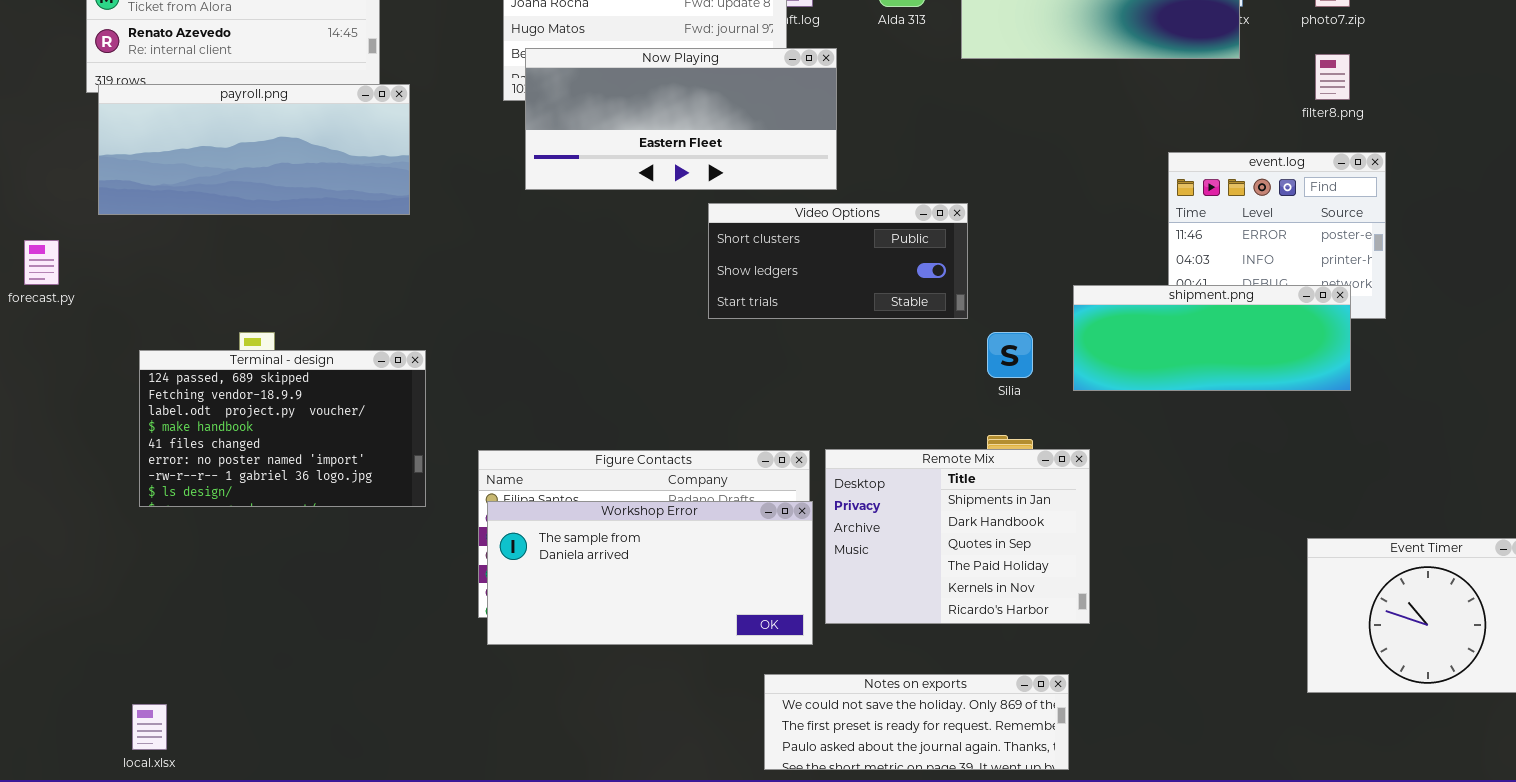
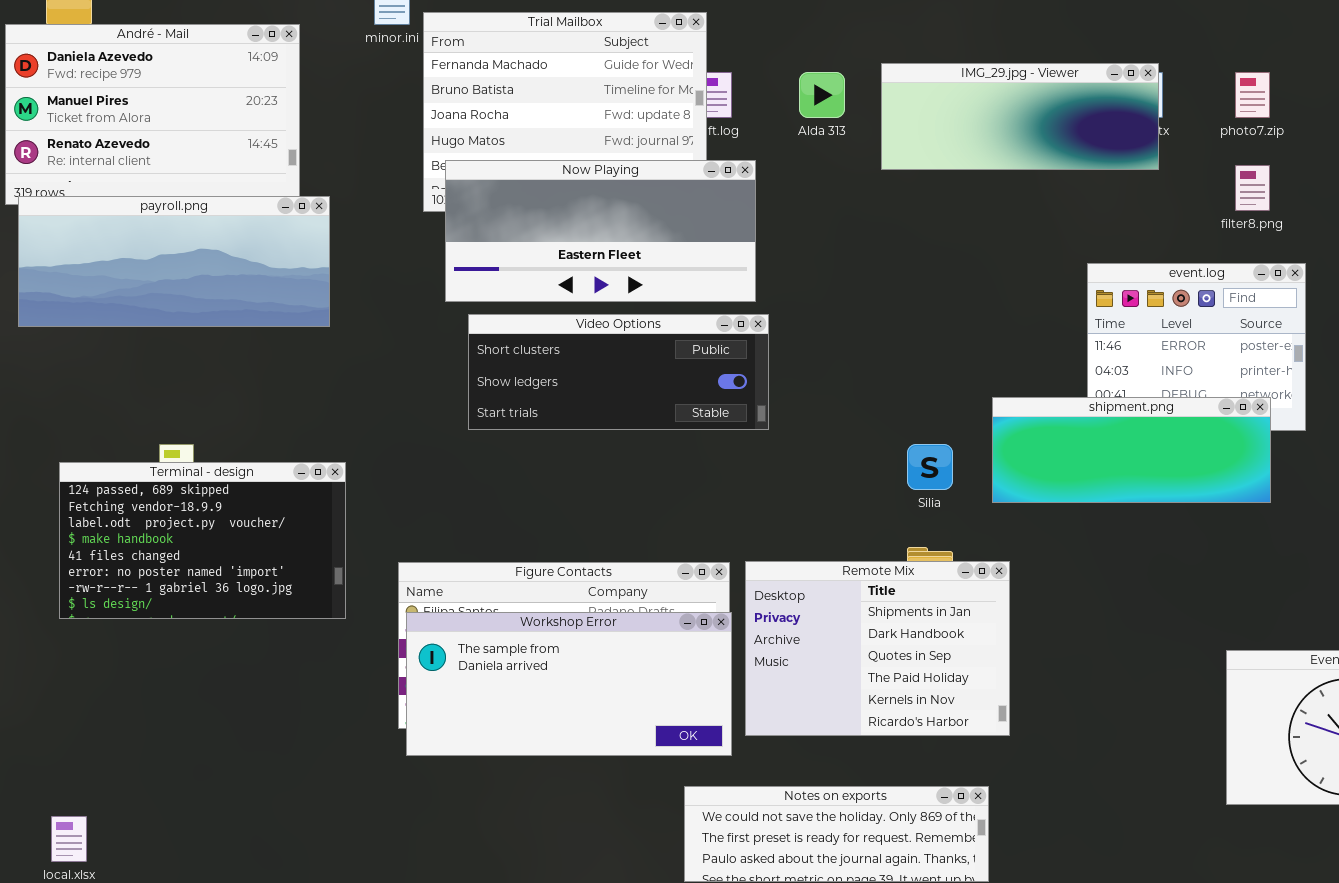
Video Options: [708,203,968,319] -> [468,314,769,430], moved, resized

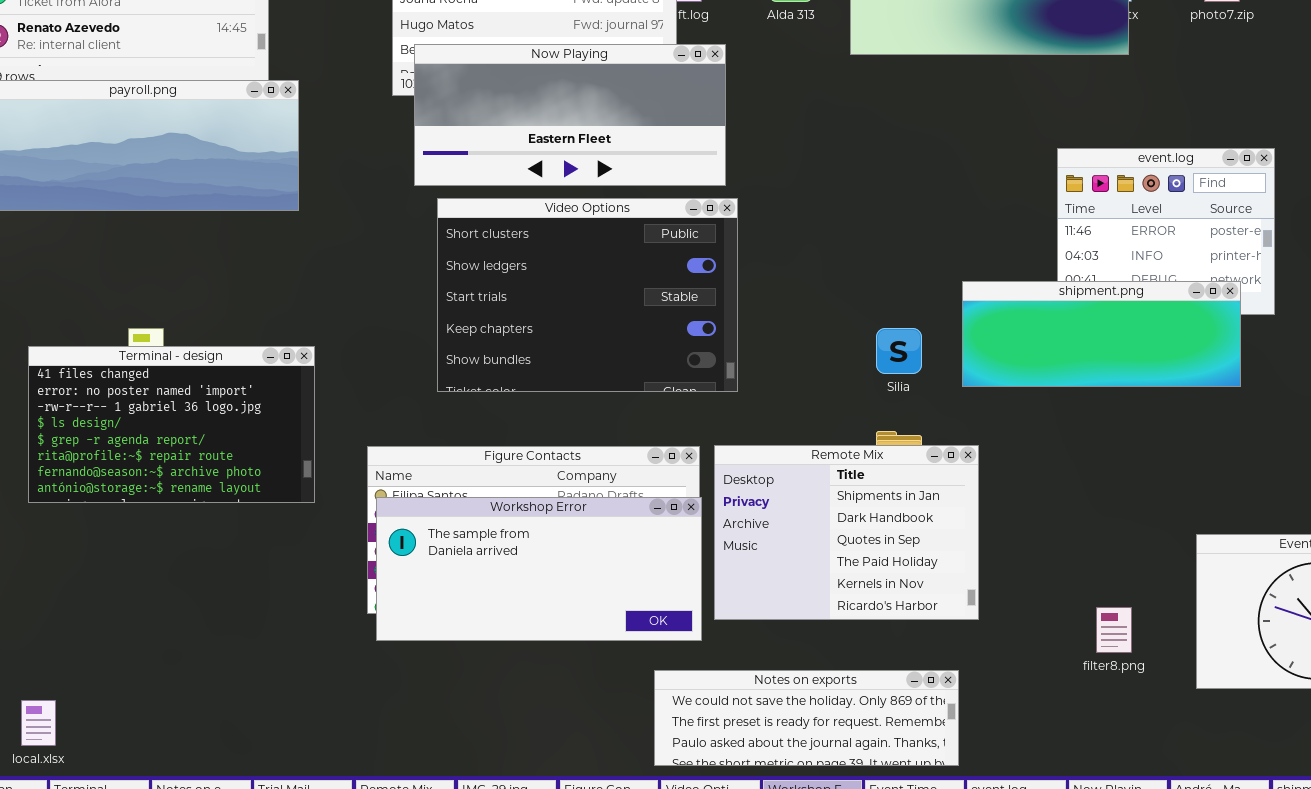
filter8.png: [1235,165,1270,211] -> [1096,607,1132,653], moved
Video Options: [468,314,769,430] -> [437,198,738,392], resized
Terminal - design: [59,462,346,619] -> [28,346,315,503], scrolled down 4 rows

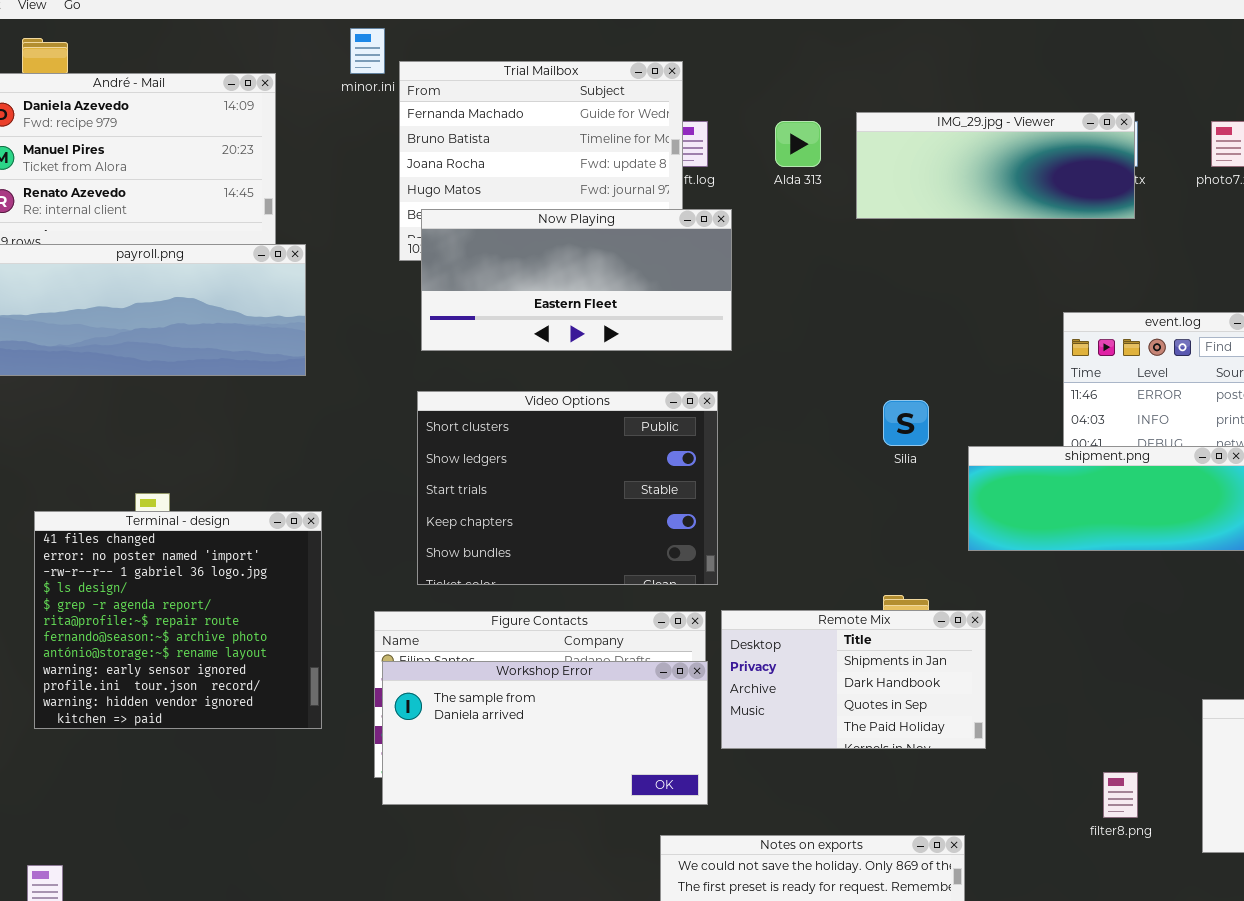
Video Options: [437,198,738,392] -> [417,391,718,585], moved
Silia: [876,328,922,374] -> [883,400,929,446], moved
Terminal - design: [28,346,315,503] -> [34,511,322,729], resized
Remote Mix: [714,445,979,620] -> [721,610,986,749], resized

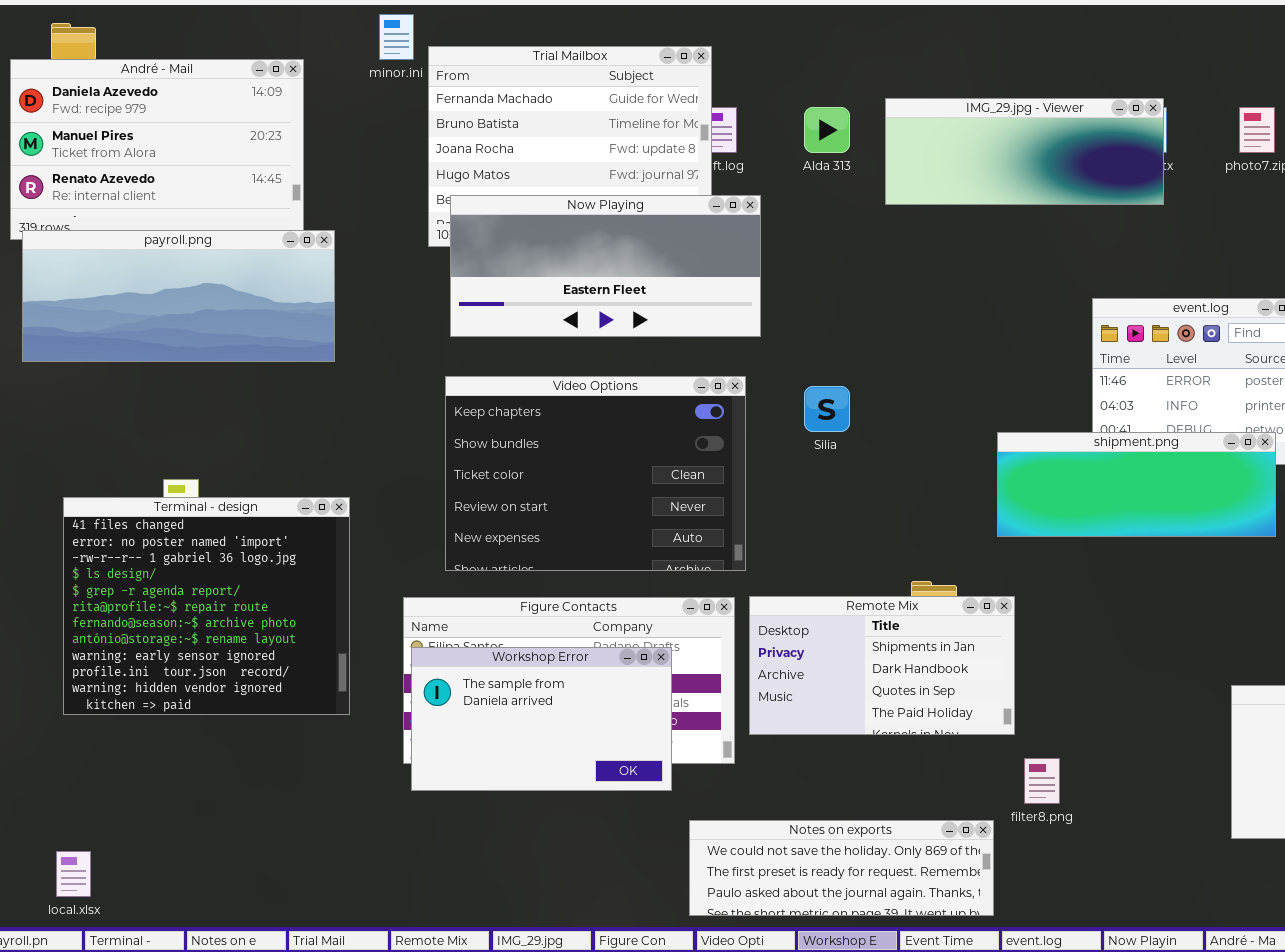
Video Options: [417,391,718,585] -> [445,376,746,571], scrolled down 3 rows
Silia: [883,400,929,446] -> [804,386,850,432], moved
Workshop Error: [382,661,708,805] -> [411,647,672,791], resized
filter8.png: [1103,772,1138,818] -> [1024,758,1060,804], moved

